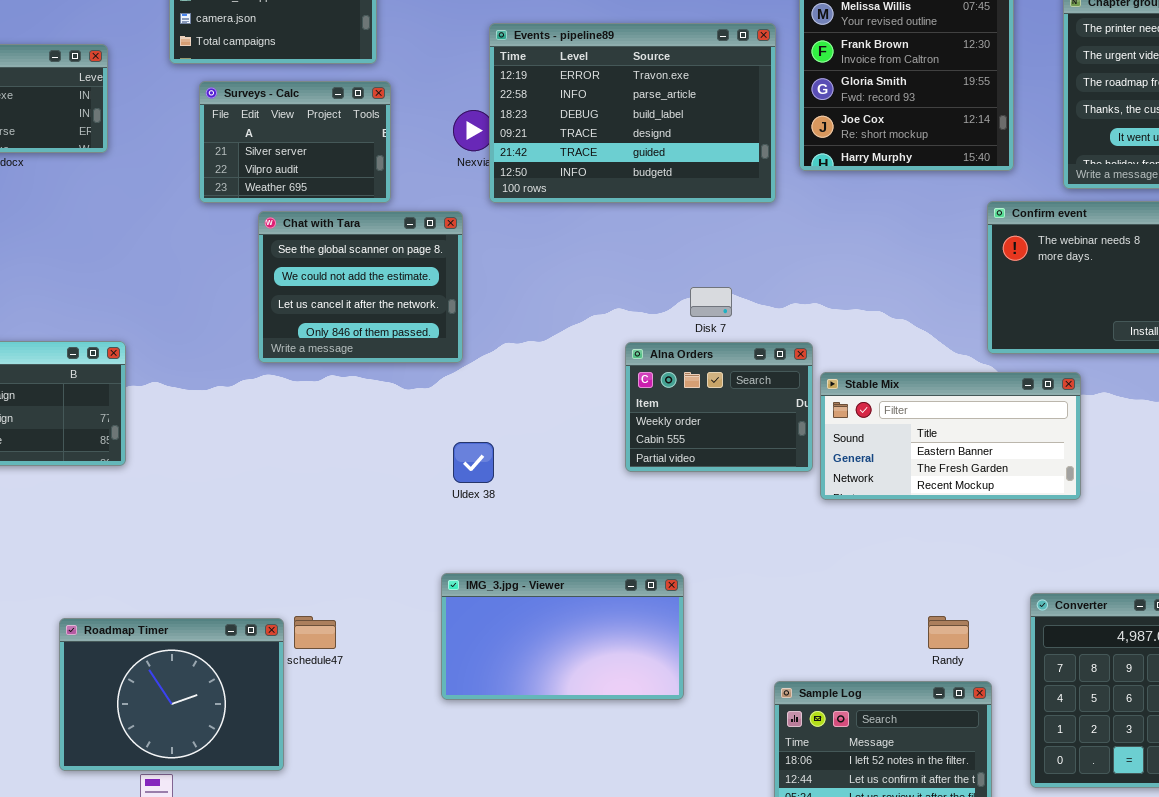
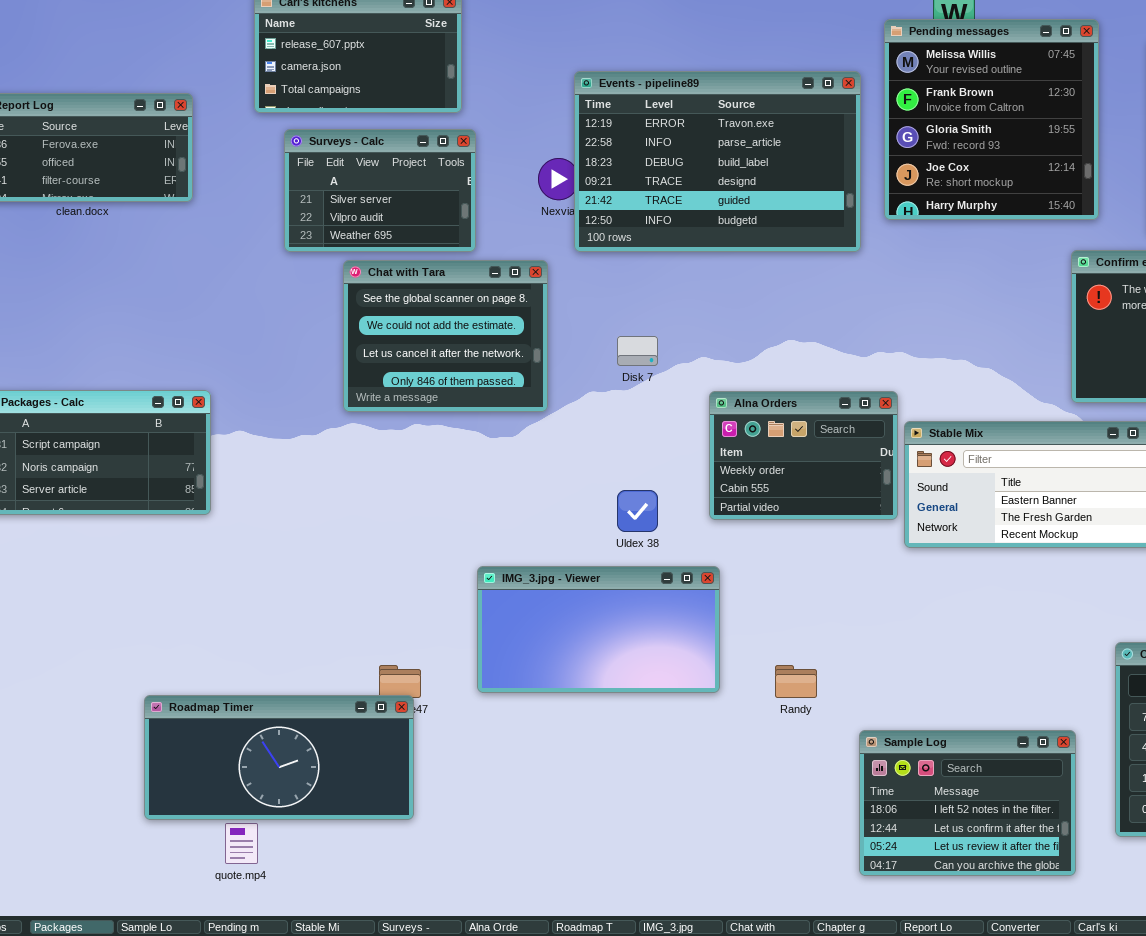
Disk 7: [690,287,732,317] -> [617,336,658,366], moved
Uldex 38: [453,442,494,483] -> [617,490,658,532], moved
IMG_3.jpg - Viewer: [441,573,684,700] -> [477,566,720,693], moved
Randy: [928,616,969,649] -> [775,665,817,698], moved
Roadmap Timer: [59,618,284,771] -> [144,695,414,820], resized

